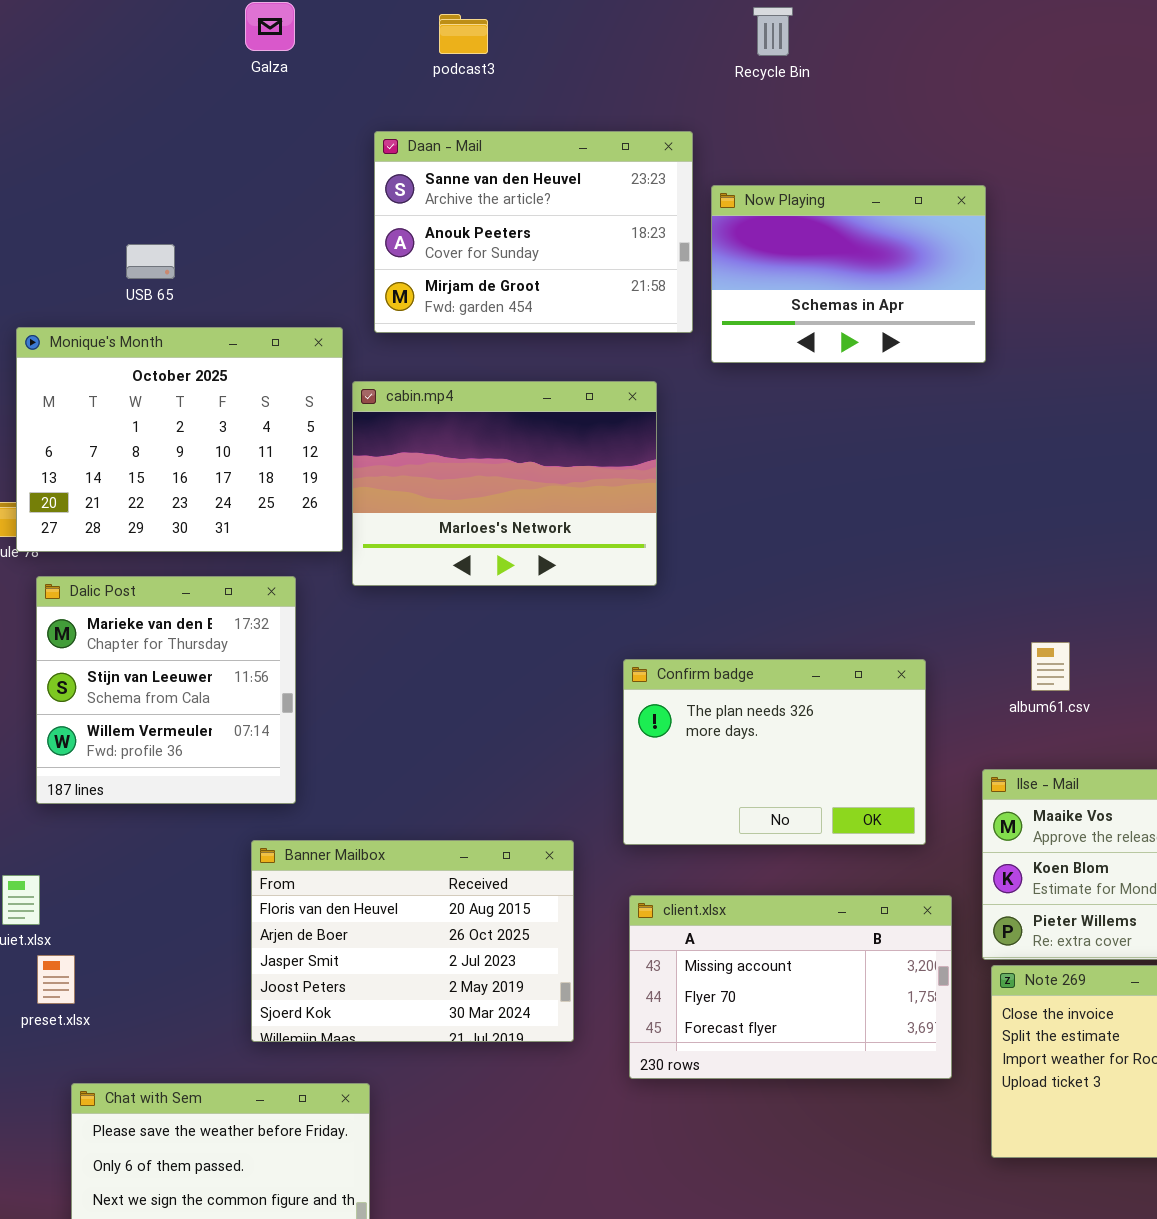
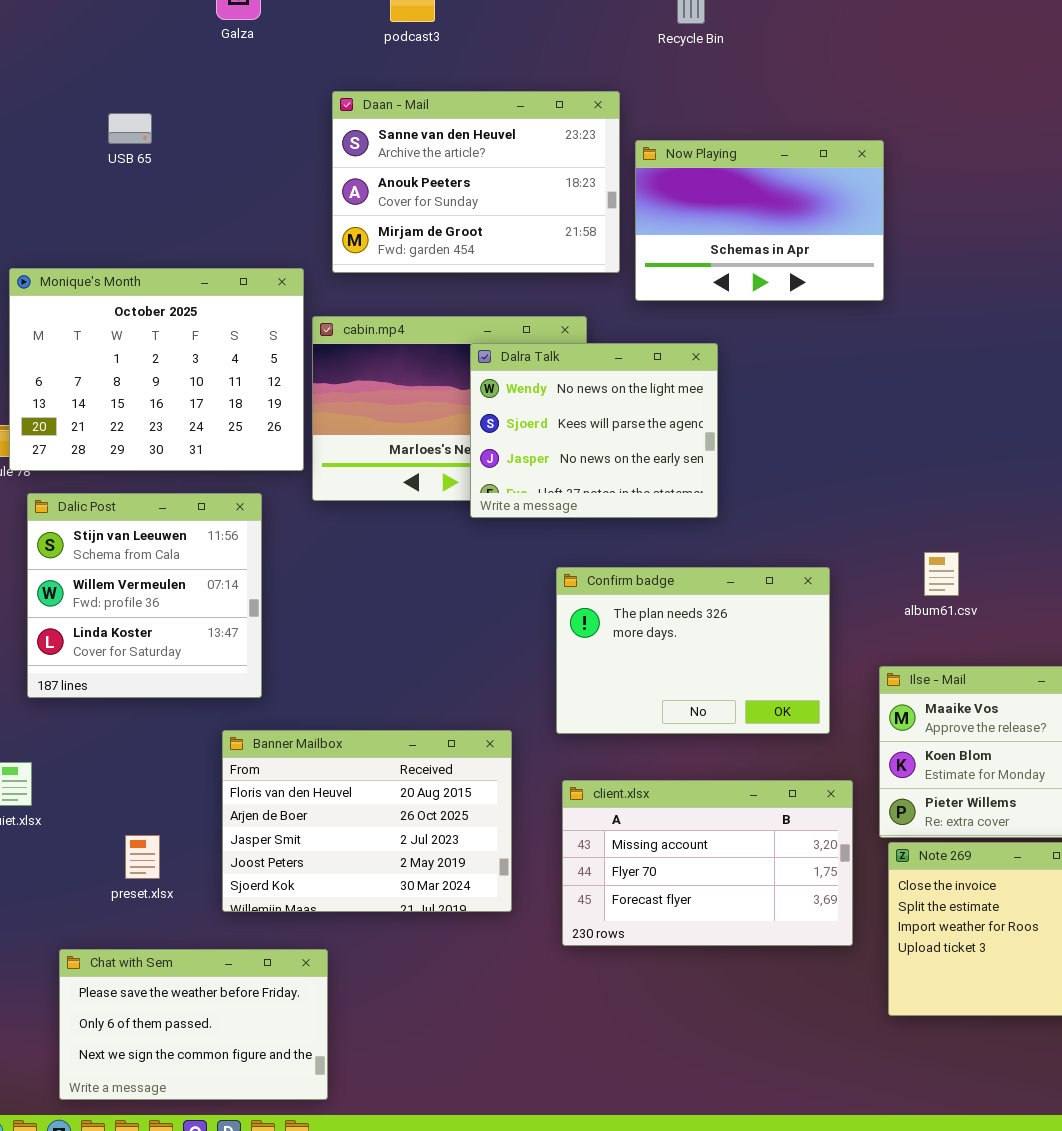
USB 65: [126,244,175,279] -> [108,113,152,144], moved
Dalra Talk: none -> [470,343,718,518], opened
Dalic Post: [36,576,296,804] -> [27,493,262,698], scrolled down 1 row
preset.xlsx: [37,955,75,1004] -> [125,835,160,879], moved

